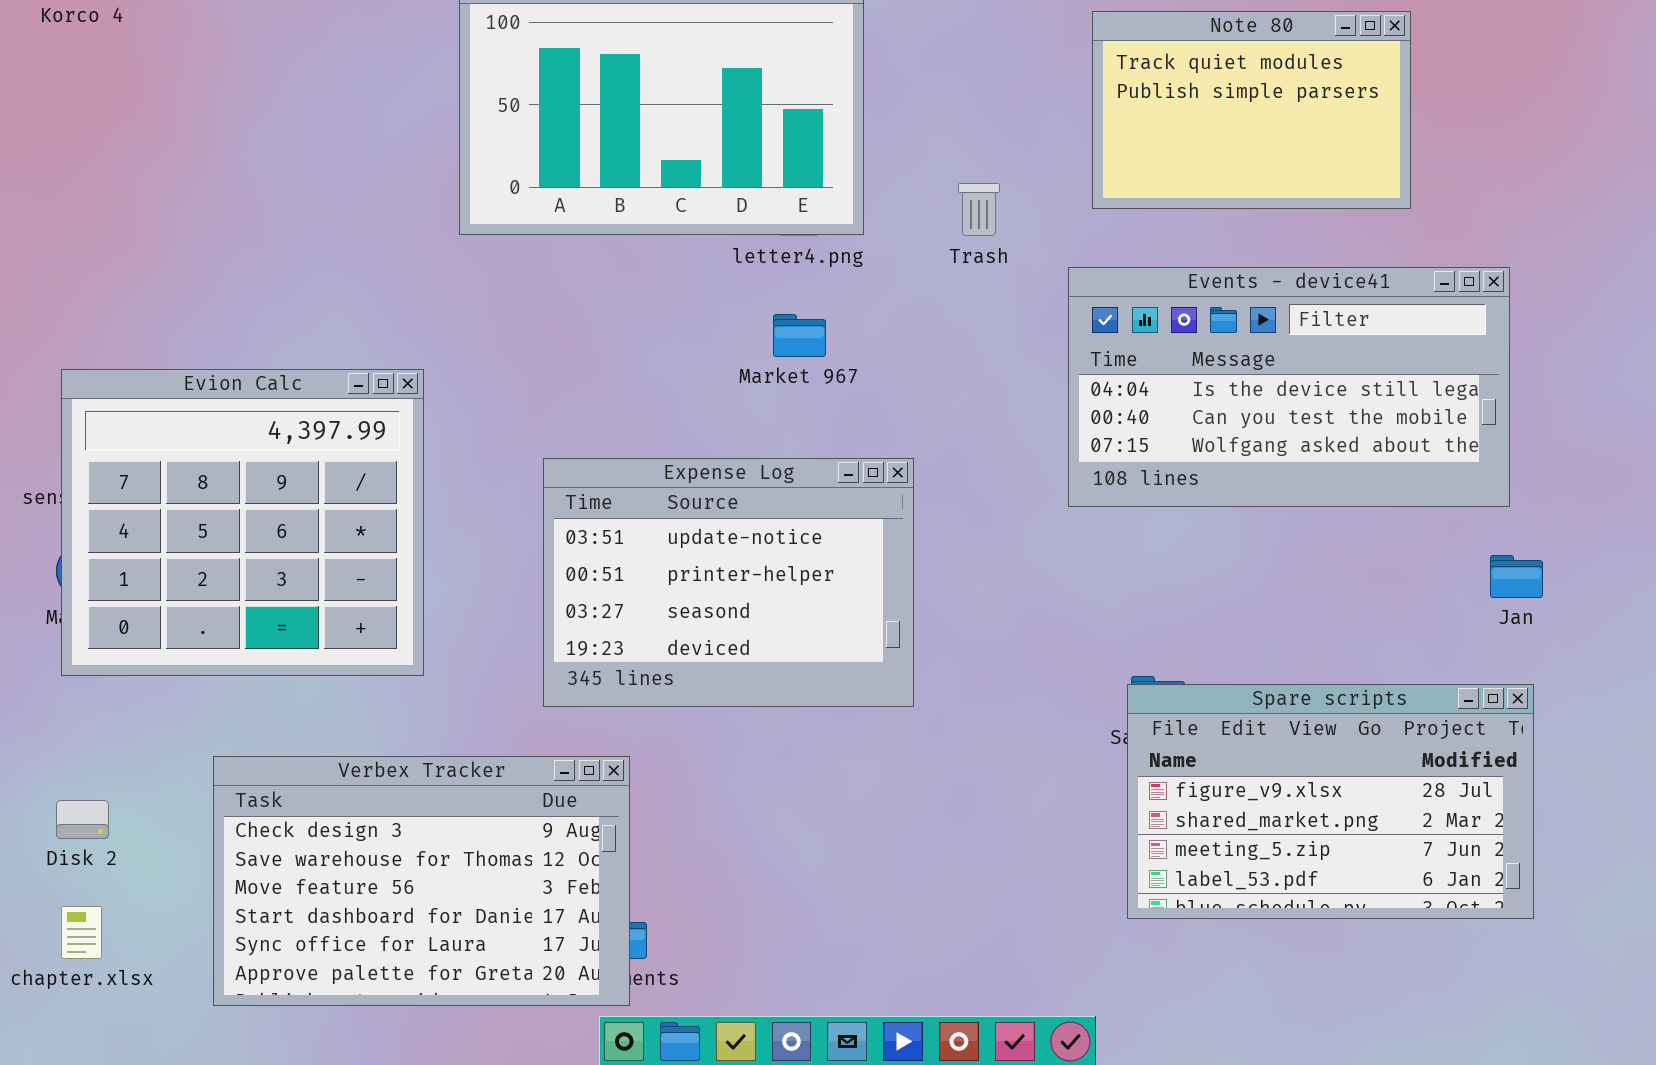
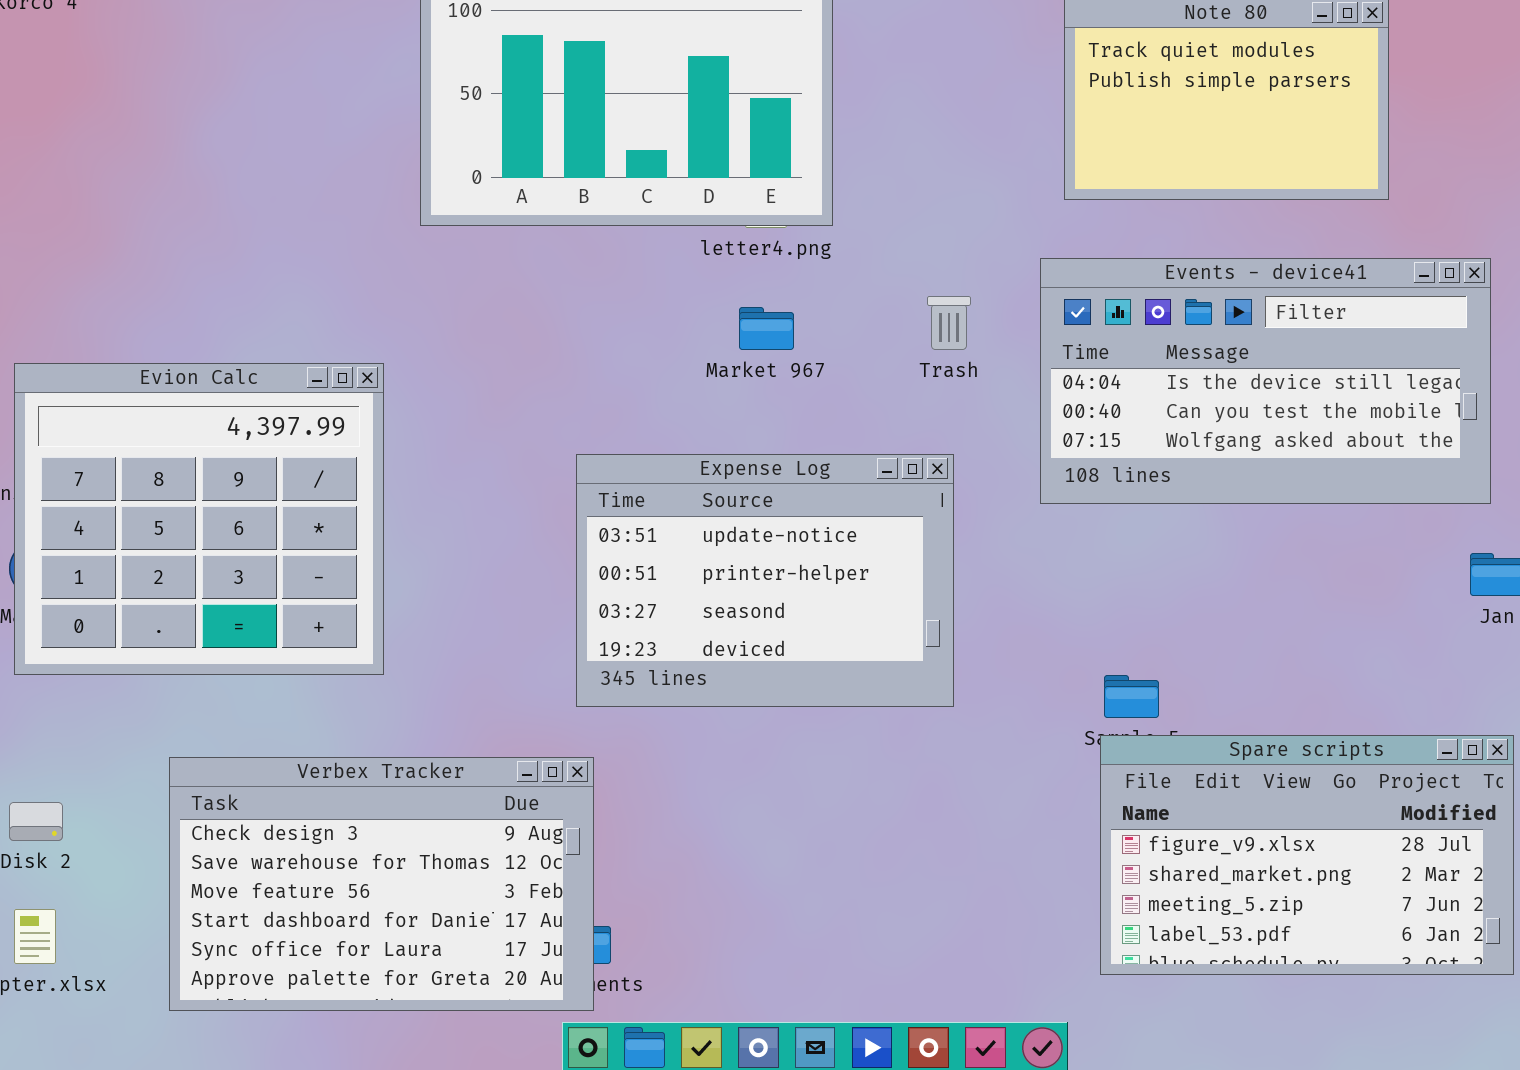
Trash: [958,183,1000,236] -> [927,296,971,350], moved
Expense Log: [543,458,914,707] -> [576,454,954,707], moved
Spare scripts: [1127,684,1534,919] -> [1100,735,1514,975], moved

